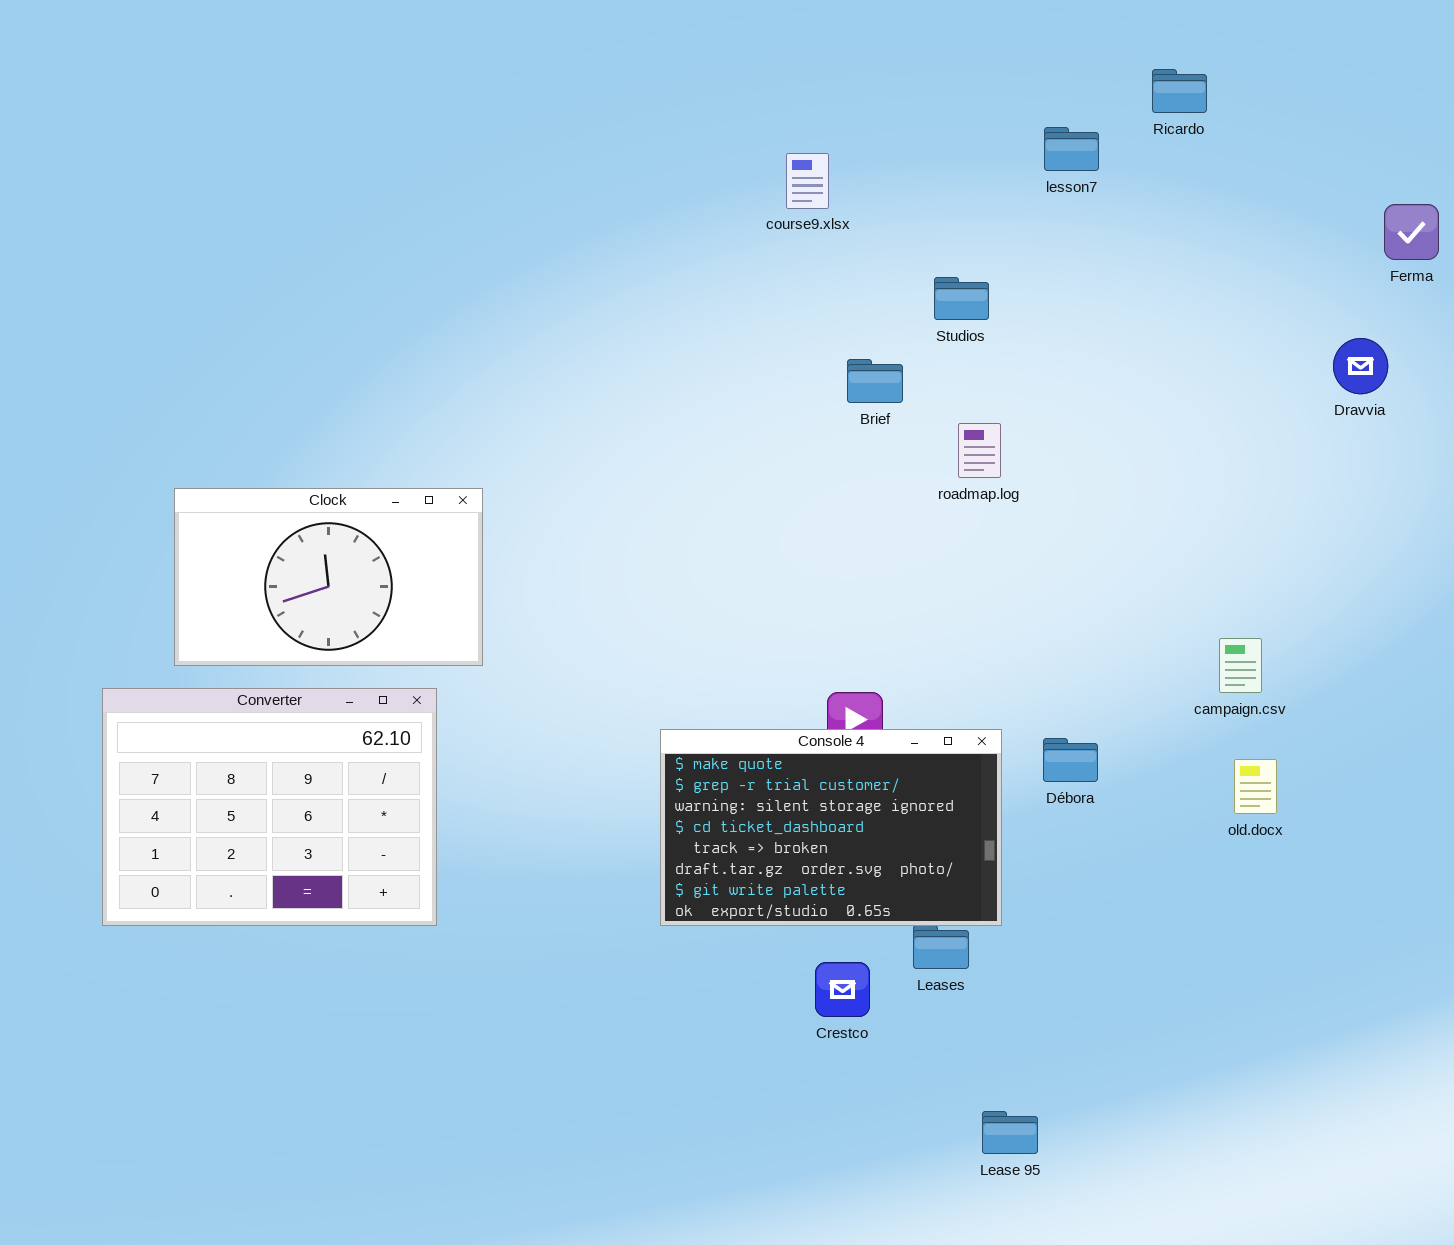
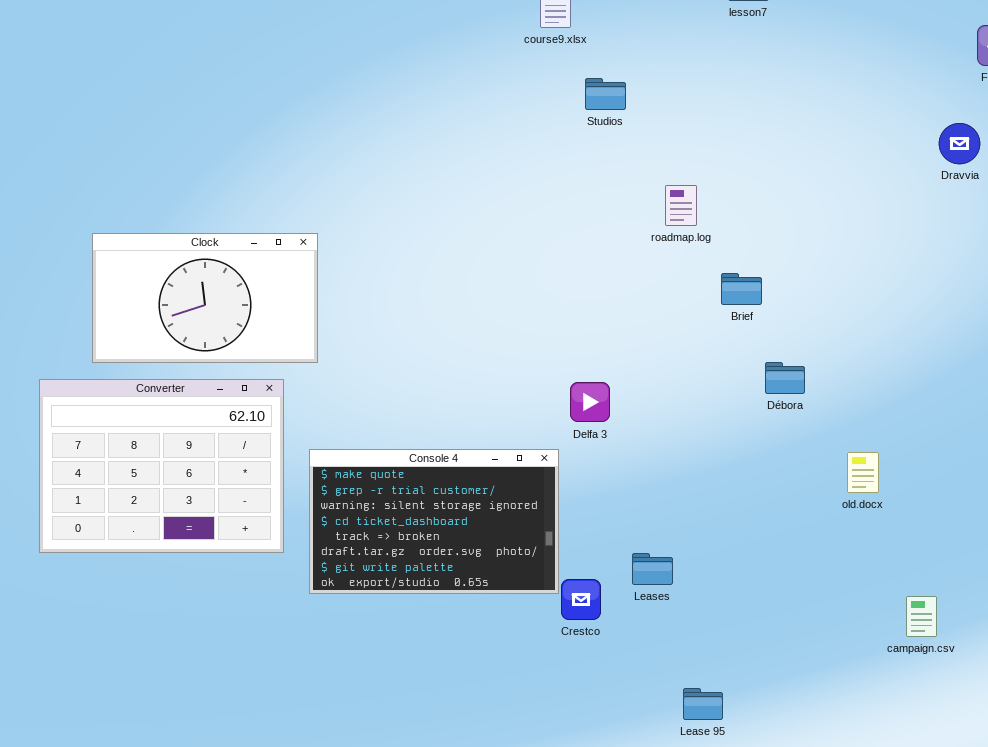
Studios: [934,277,989,320] -> [585,78,626,110], moved
Brief: [847,359,903,403] -> [721,273,762,305], moved
campaign.csv: [1219,638,1262,693] -> [906,596,937,637], moved
Console 4: [660,729,1002,926] -> [309,449,559,594], moved
Débora: [1043,738,1098,782] -> [765,362,805,394], moved
old.docx: [1234,759,1277,814] -> [847,452,879,493], moved

